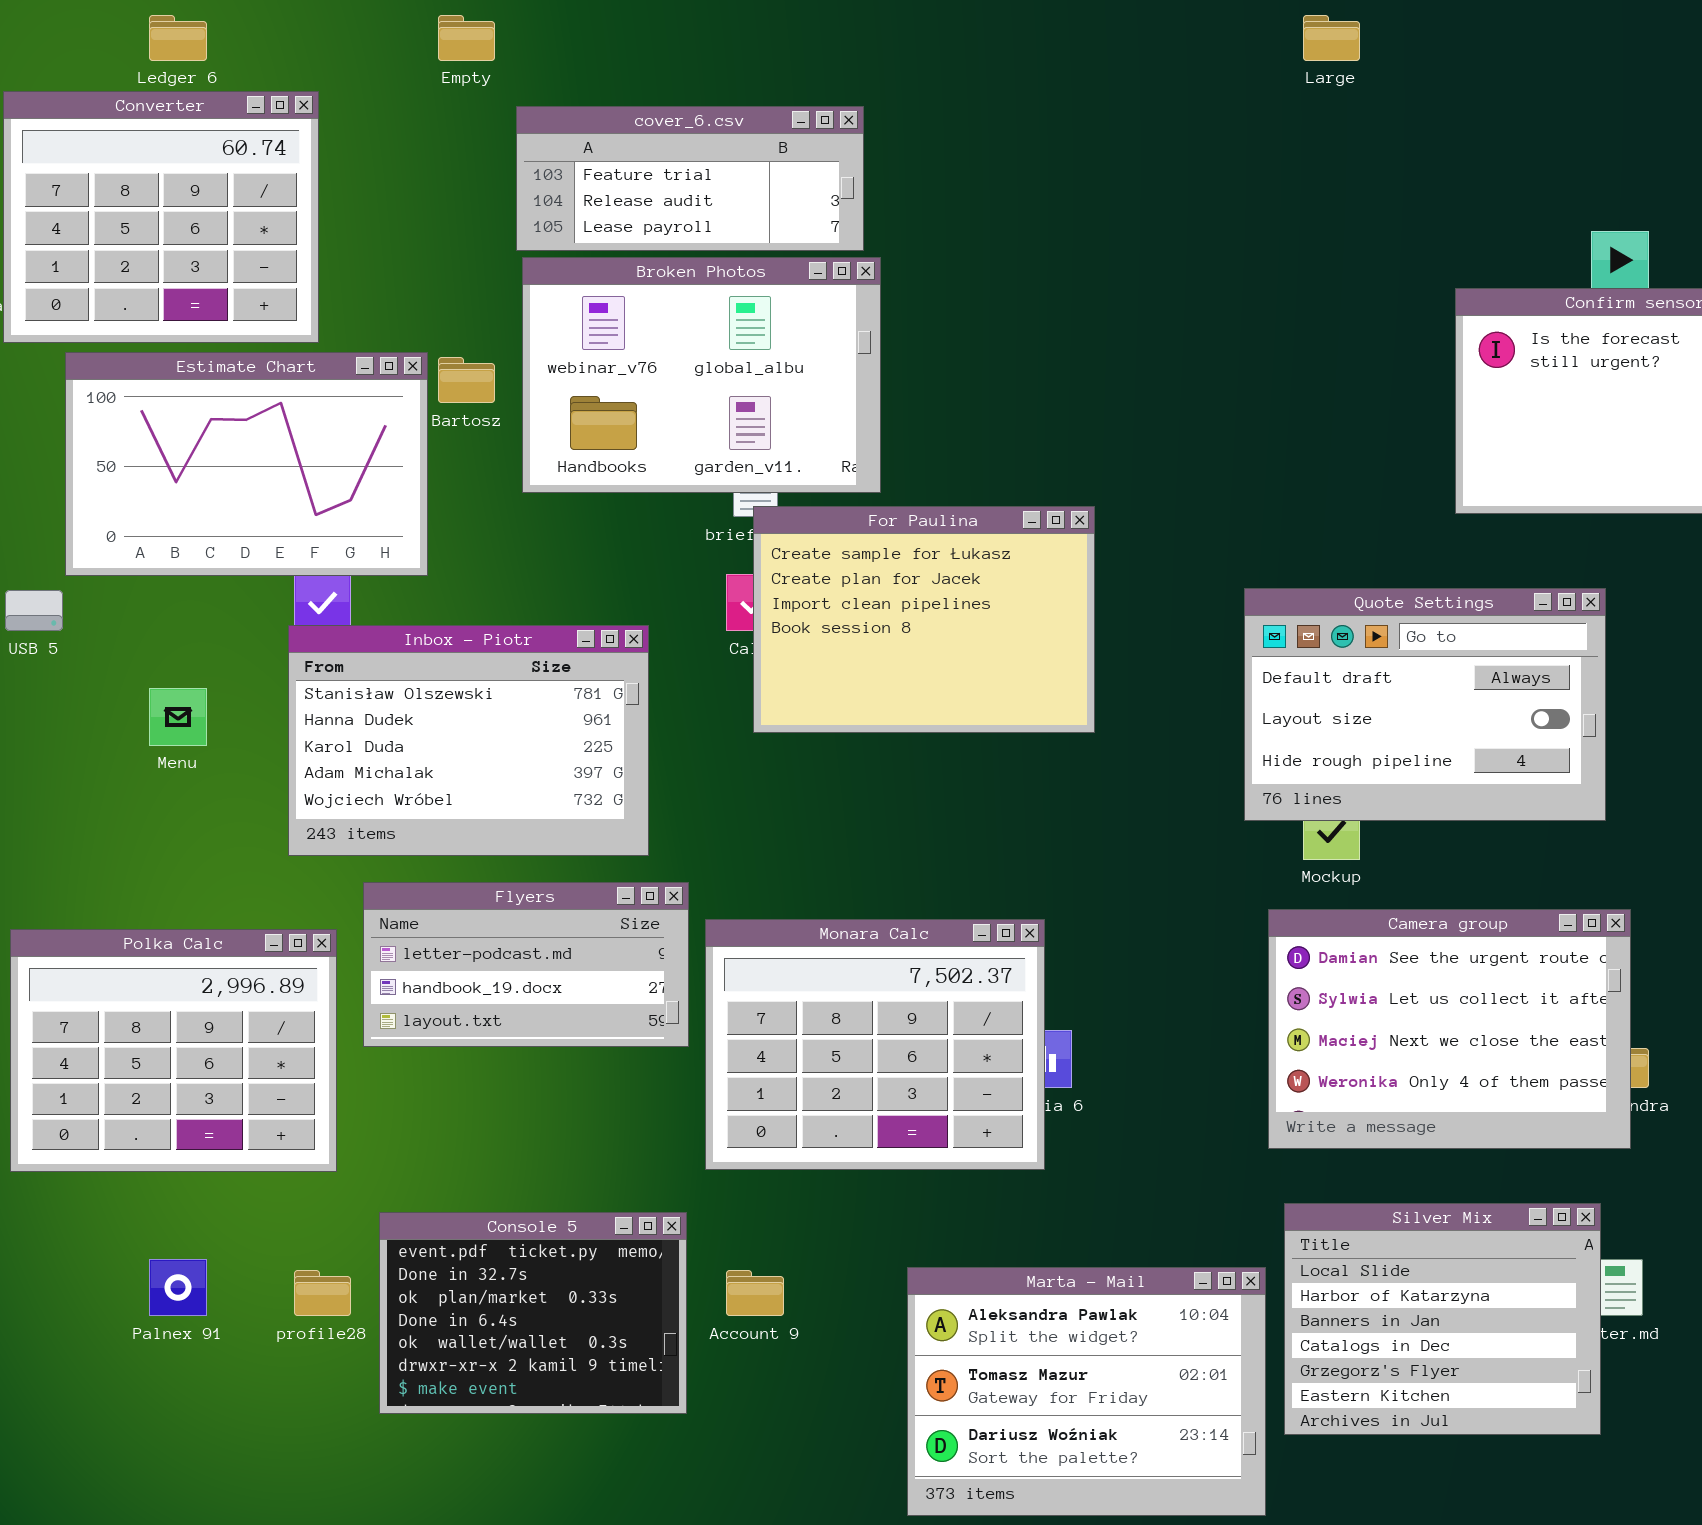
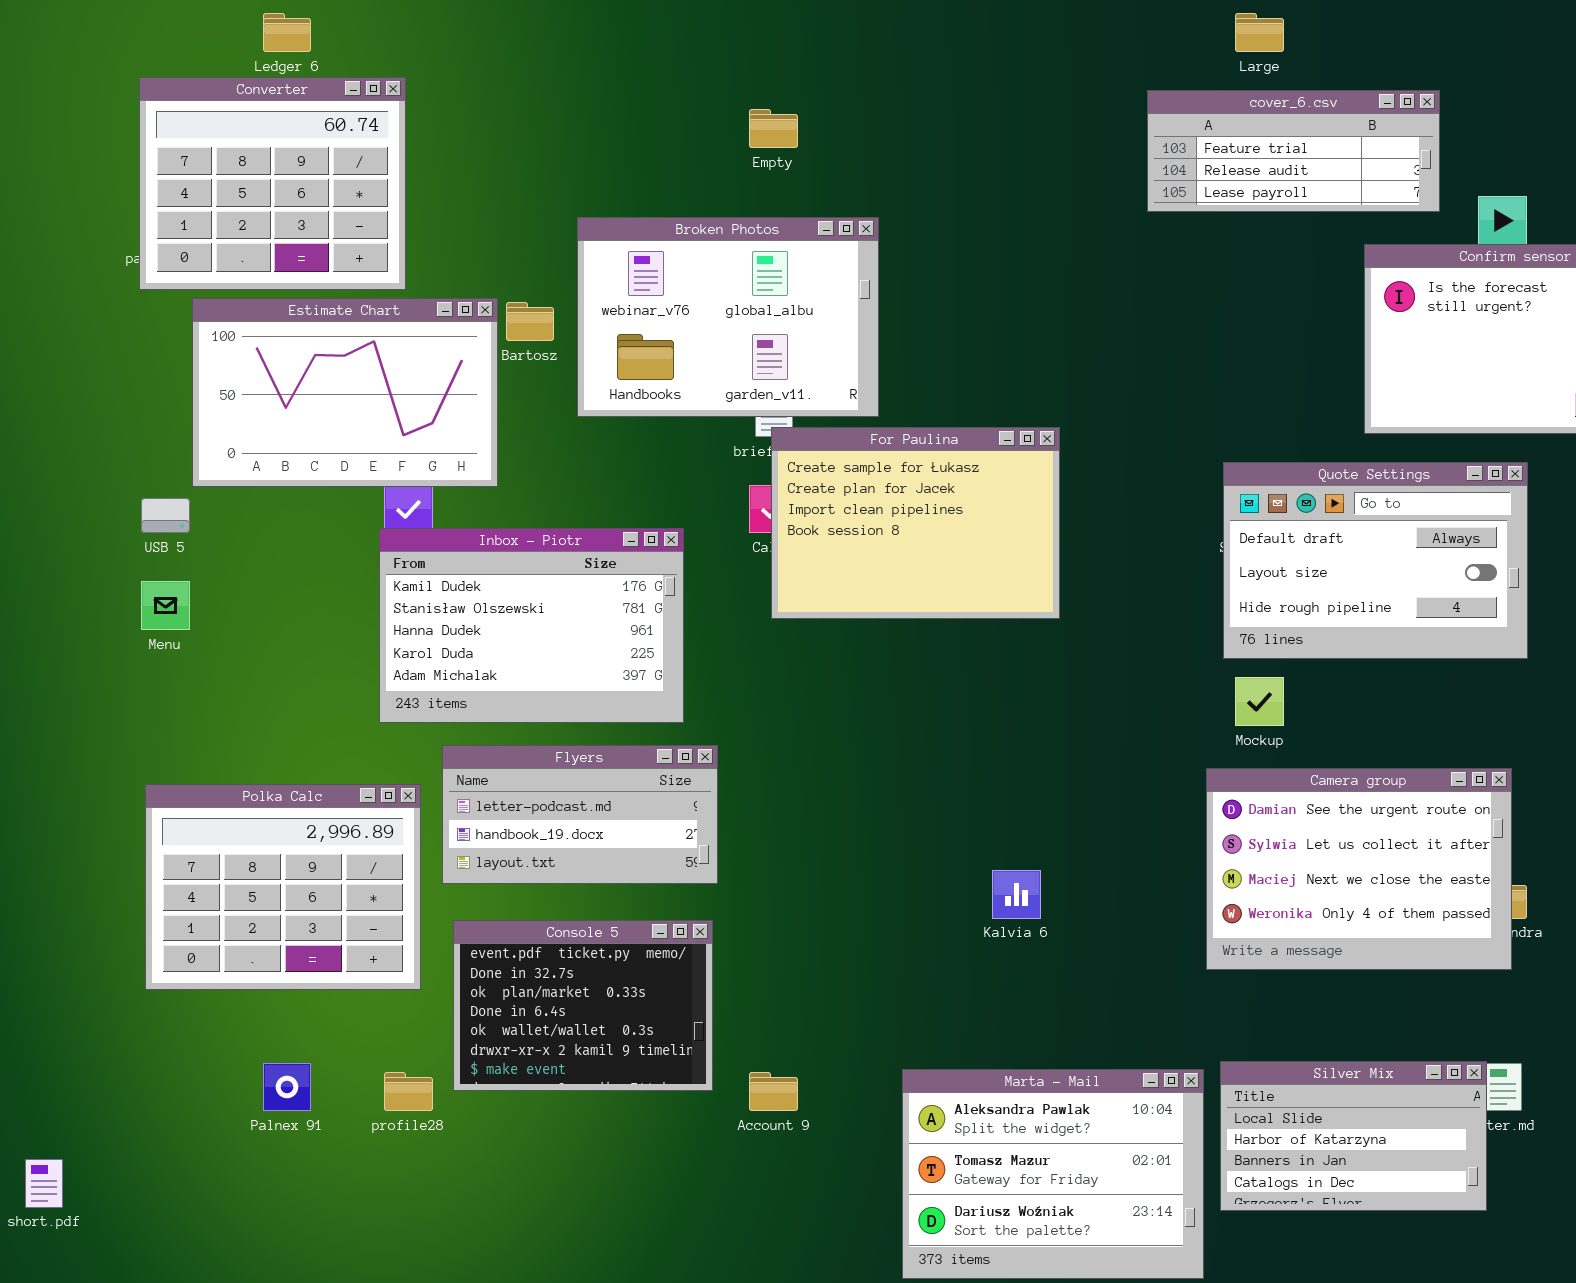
Empty: [438,15,495,61] -> [749,109,798,148], moved
cover_6.csv: [516,106,864,251] -> [1147,90,1440,212], moved
Quote Settings: [1244,588,1606,821] -> [1223,462,1528,659], moved
Inbox - Piotr: [288,625,649,856] -> [379,528,684,723], scrolled up 1 row
Menu: [149,688,207,746] -> [141,581,190,630], moved
Monara Calc: [705,919,1045,1170] -> none, closed
Silver Mix: [1284,1203,1601,1435] -> [1220,1061,1487,1211], resized
Console 5: [379,1212,687,1414] -> [453,920,713,1091], moved

